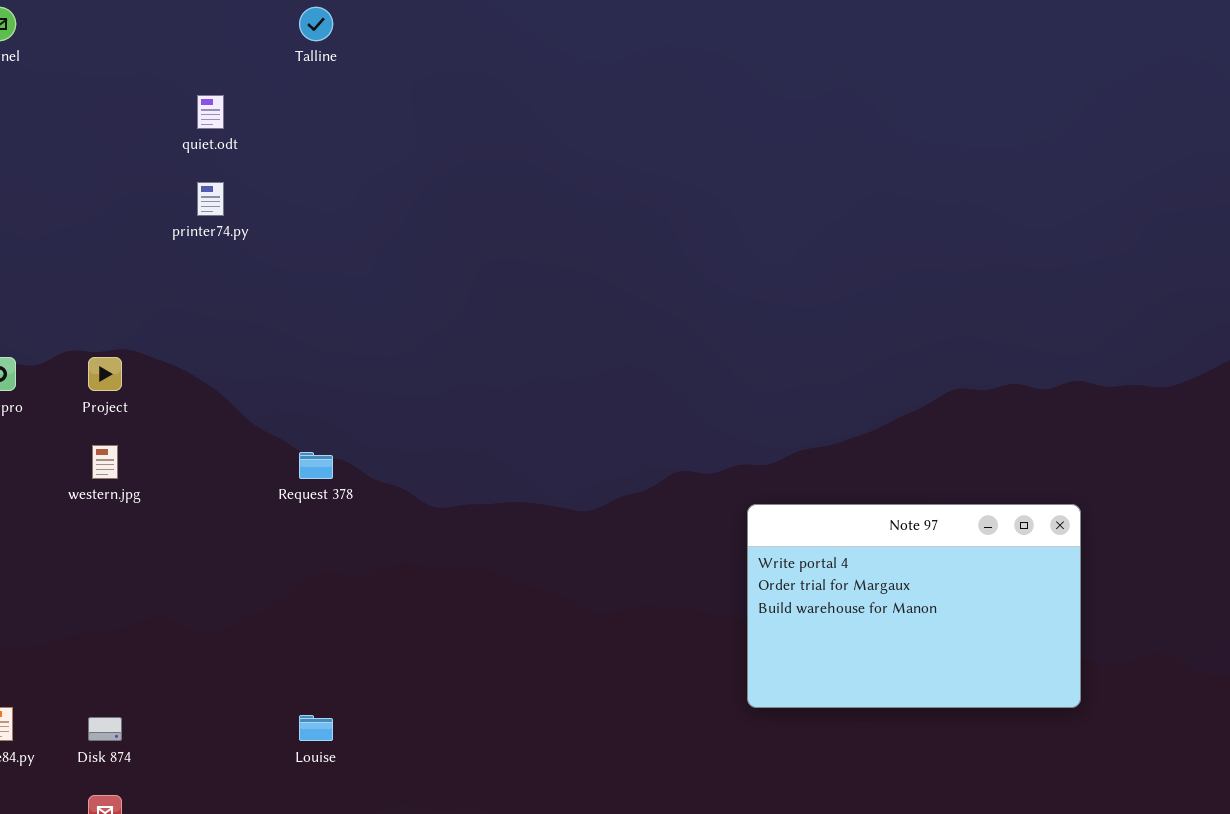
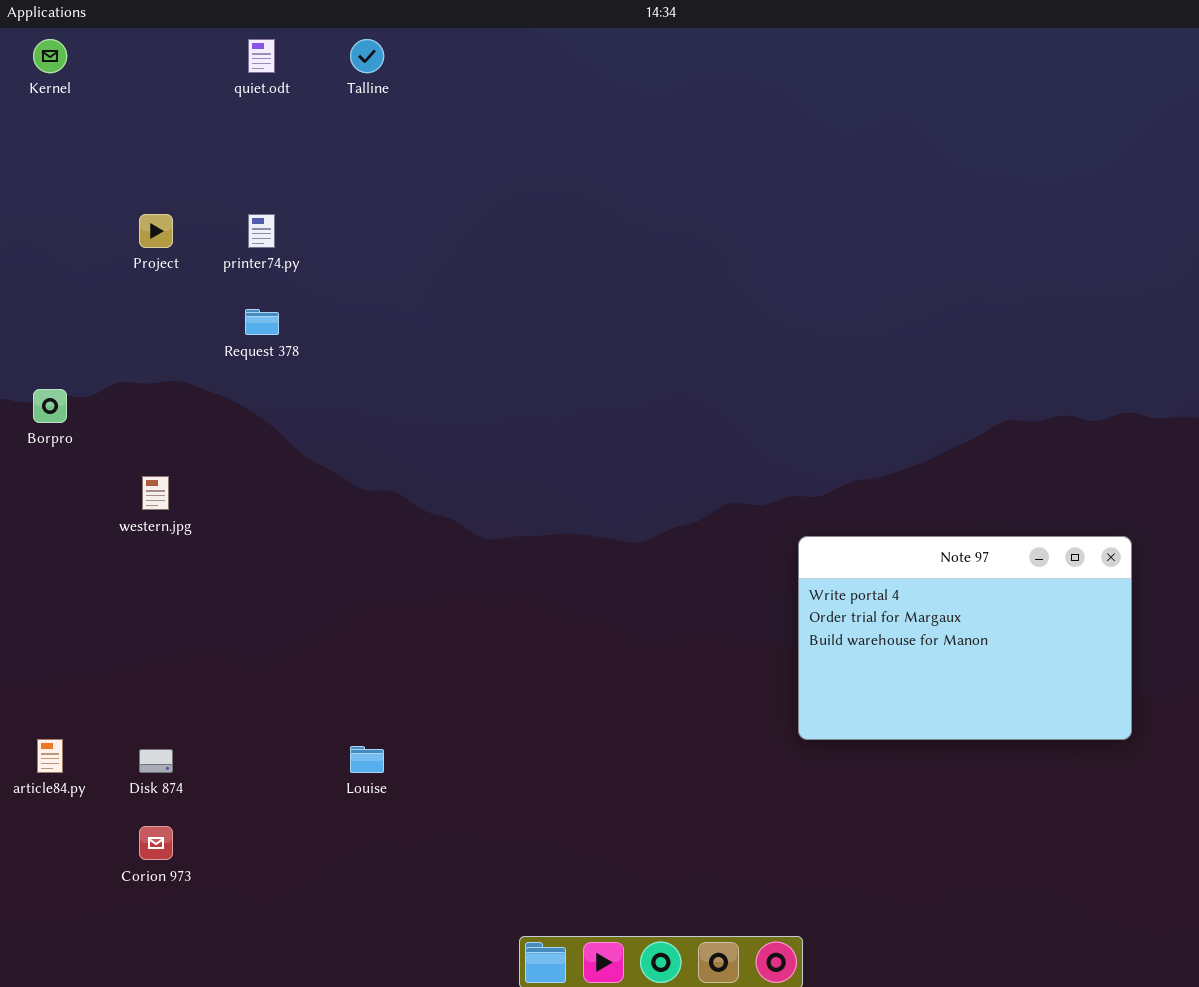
quiet.odt: [197,95,224,129] -> [248,39,275,73], moved
Project: [88,357,122,391] -> [139,214,173,248], moved
Request 378: [299,452,333,479] -> [245,309,279,335], moved

